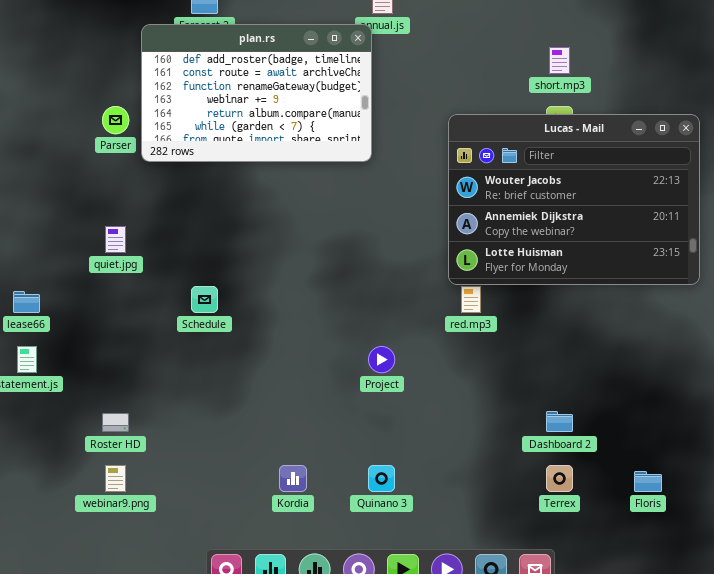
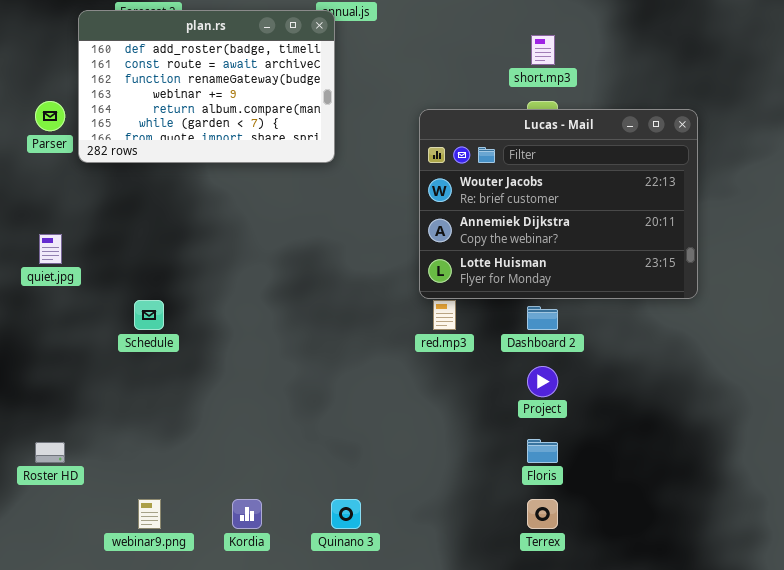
Project: [368,346,395,373] -> [527,366,558,397], moved
Dashboard 2: [546,411,573,432] -> [527,306,558,330], moved
webinar9.png: [105,465,126,492] -> [138,499,161,529], moved
Floris: [634,471,662,492] -> [527,439,558,463], moved

